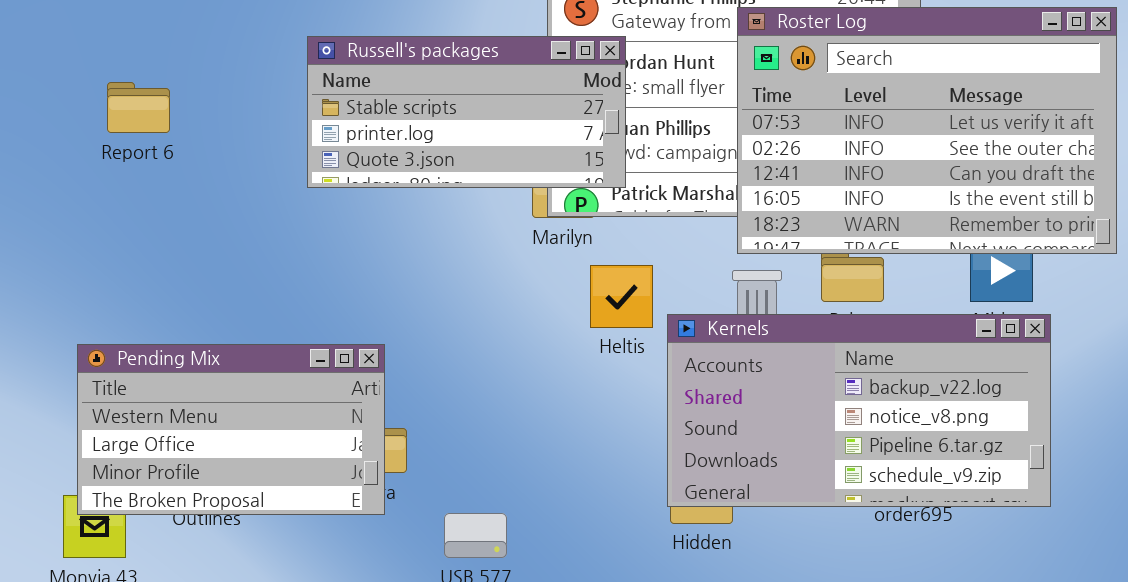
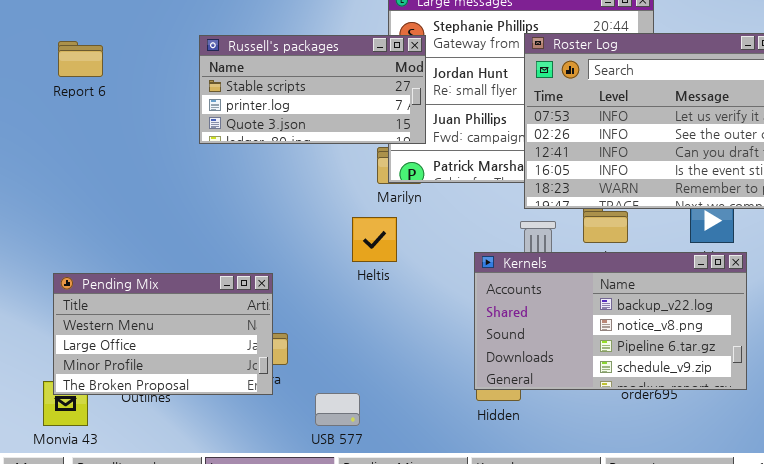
Russell's packages: [307,36,626,188] -> [199,35,426,144], moved
Report 6: [107,82,170,133] -> [58,41,103,77], moved
Heltis: [590,265,653,328] -> [352,217,397,262], moved

